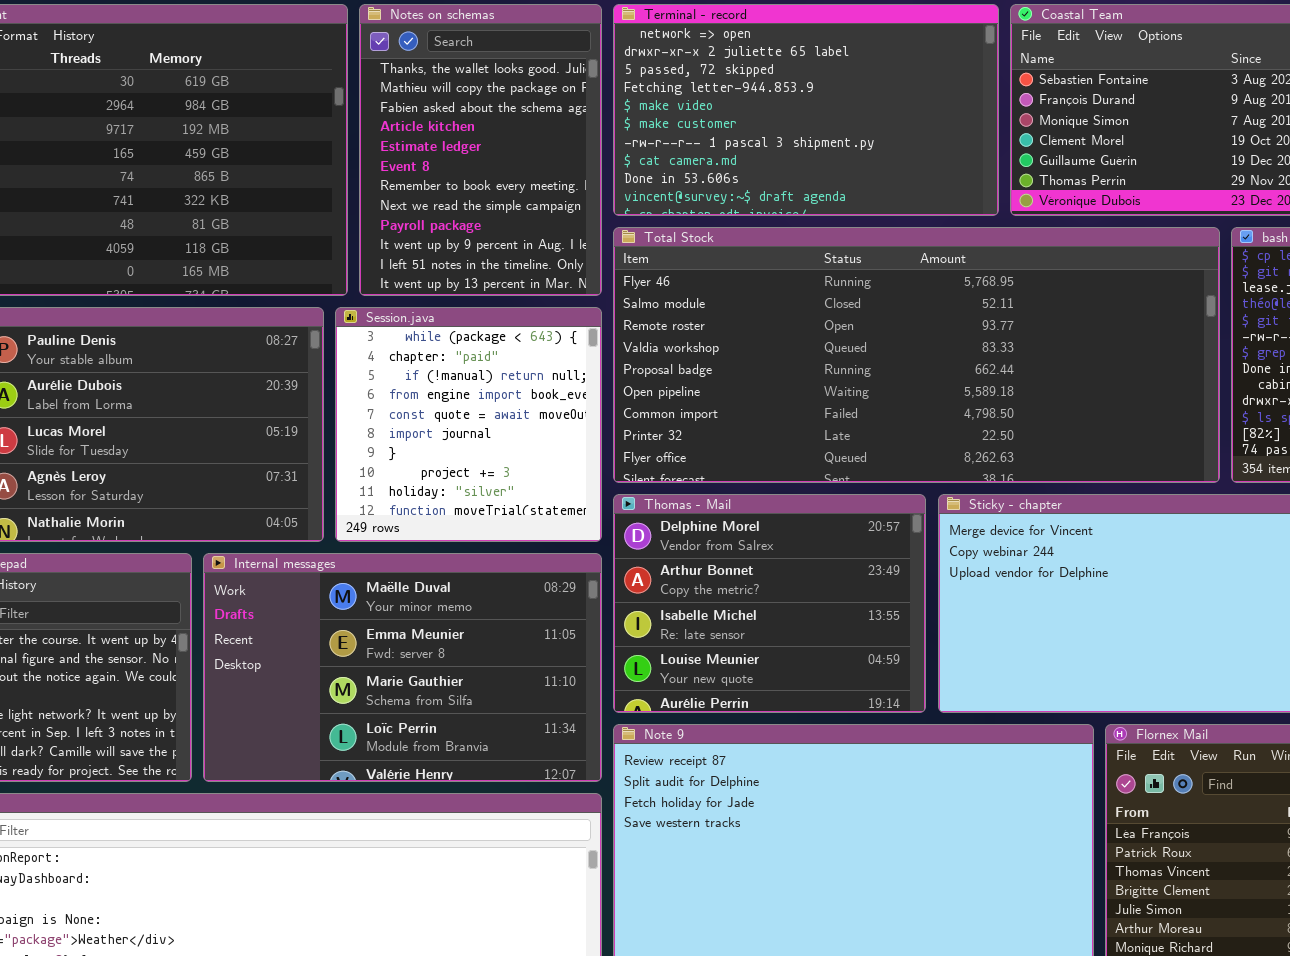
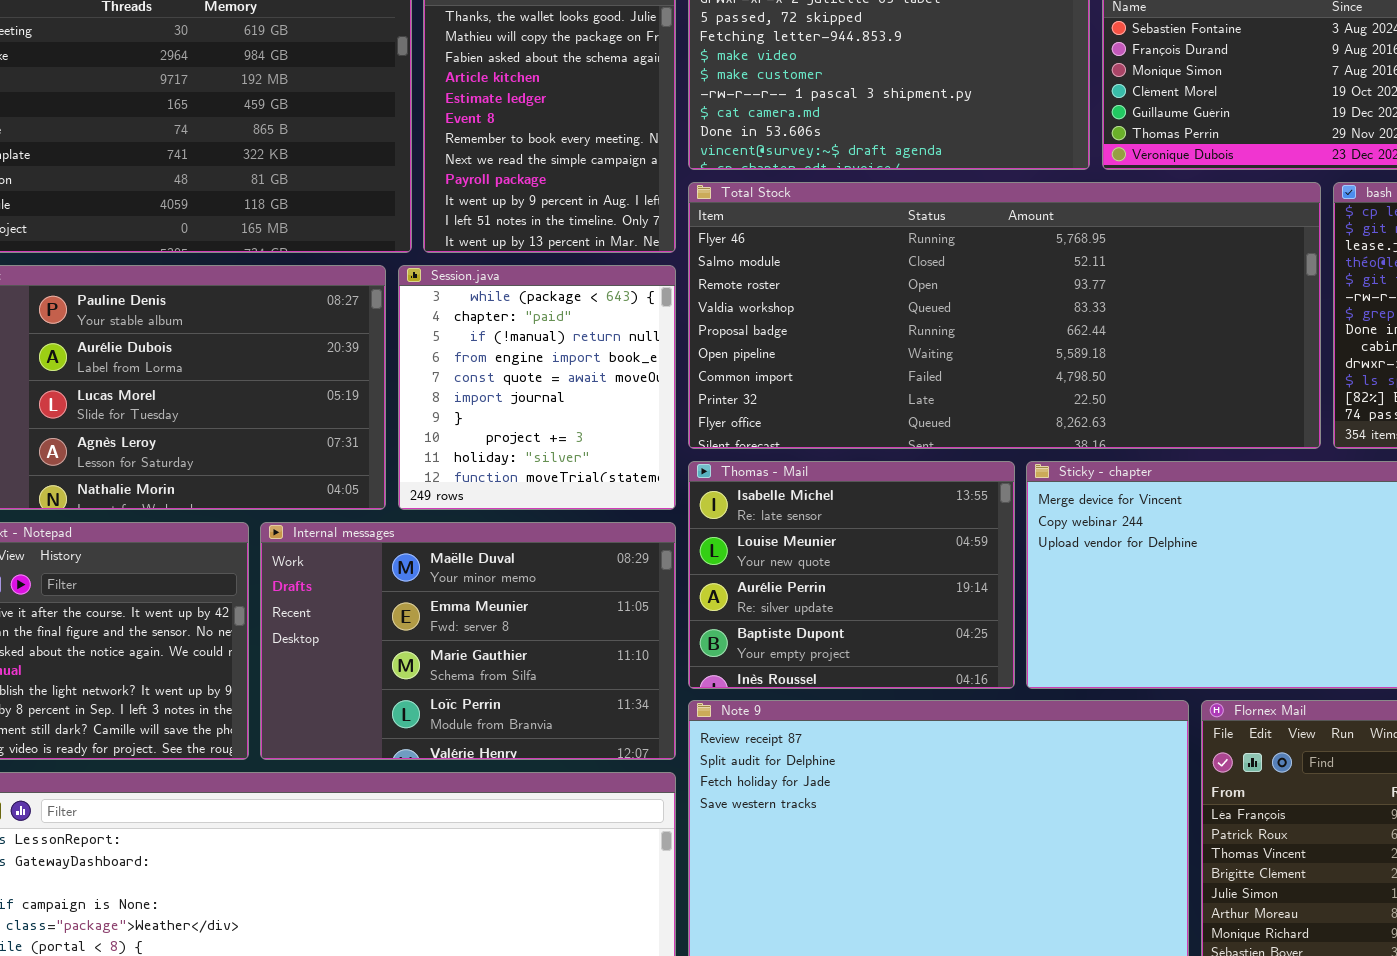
Thomas - Mail: [613,494,926,713] -> [688,461,1015,689], scrolled down 2 rows

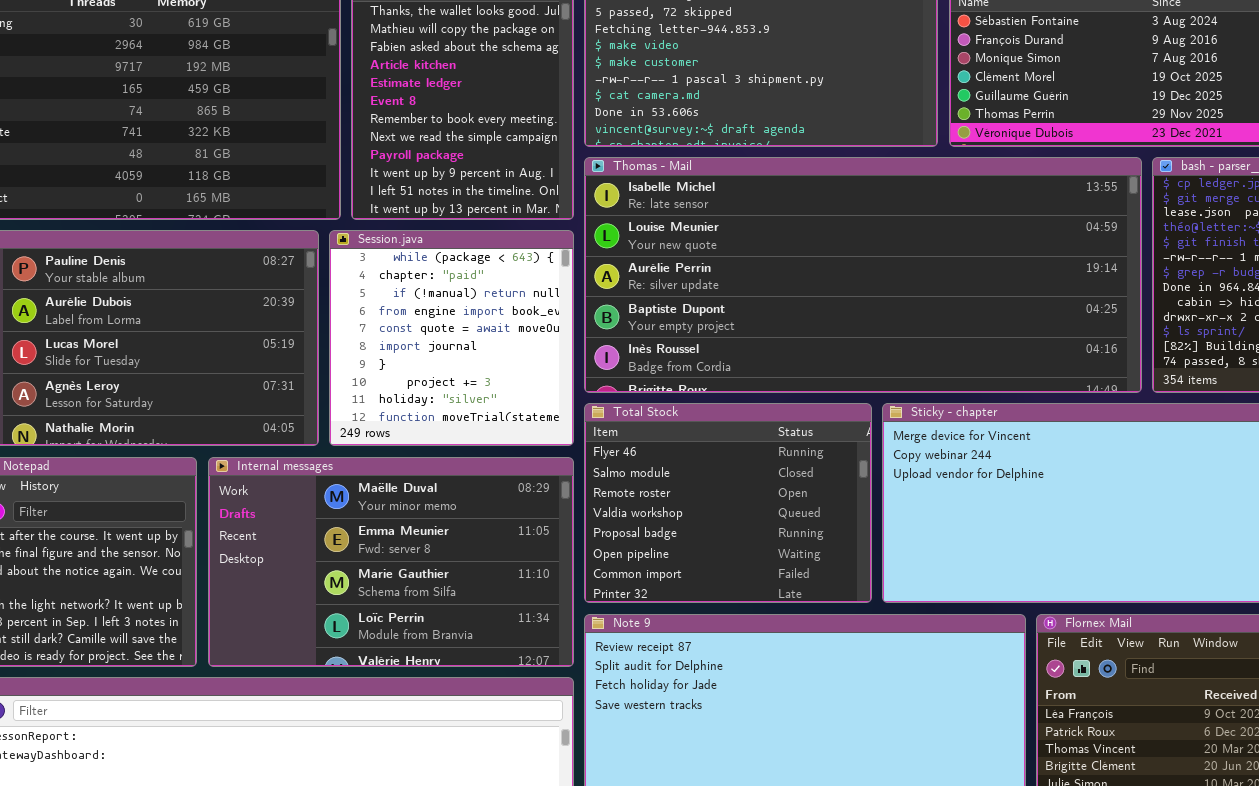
Total Stock: [688,182,1321,449] -> [584,403,872,603], moved, resized
Thomas - Mail: [688,461,1015,689] -> [584,157,1142,393], moved, resized

